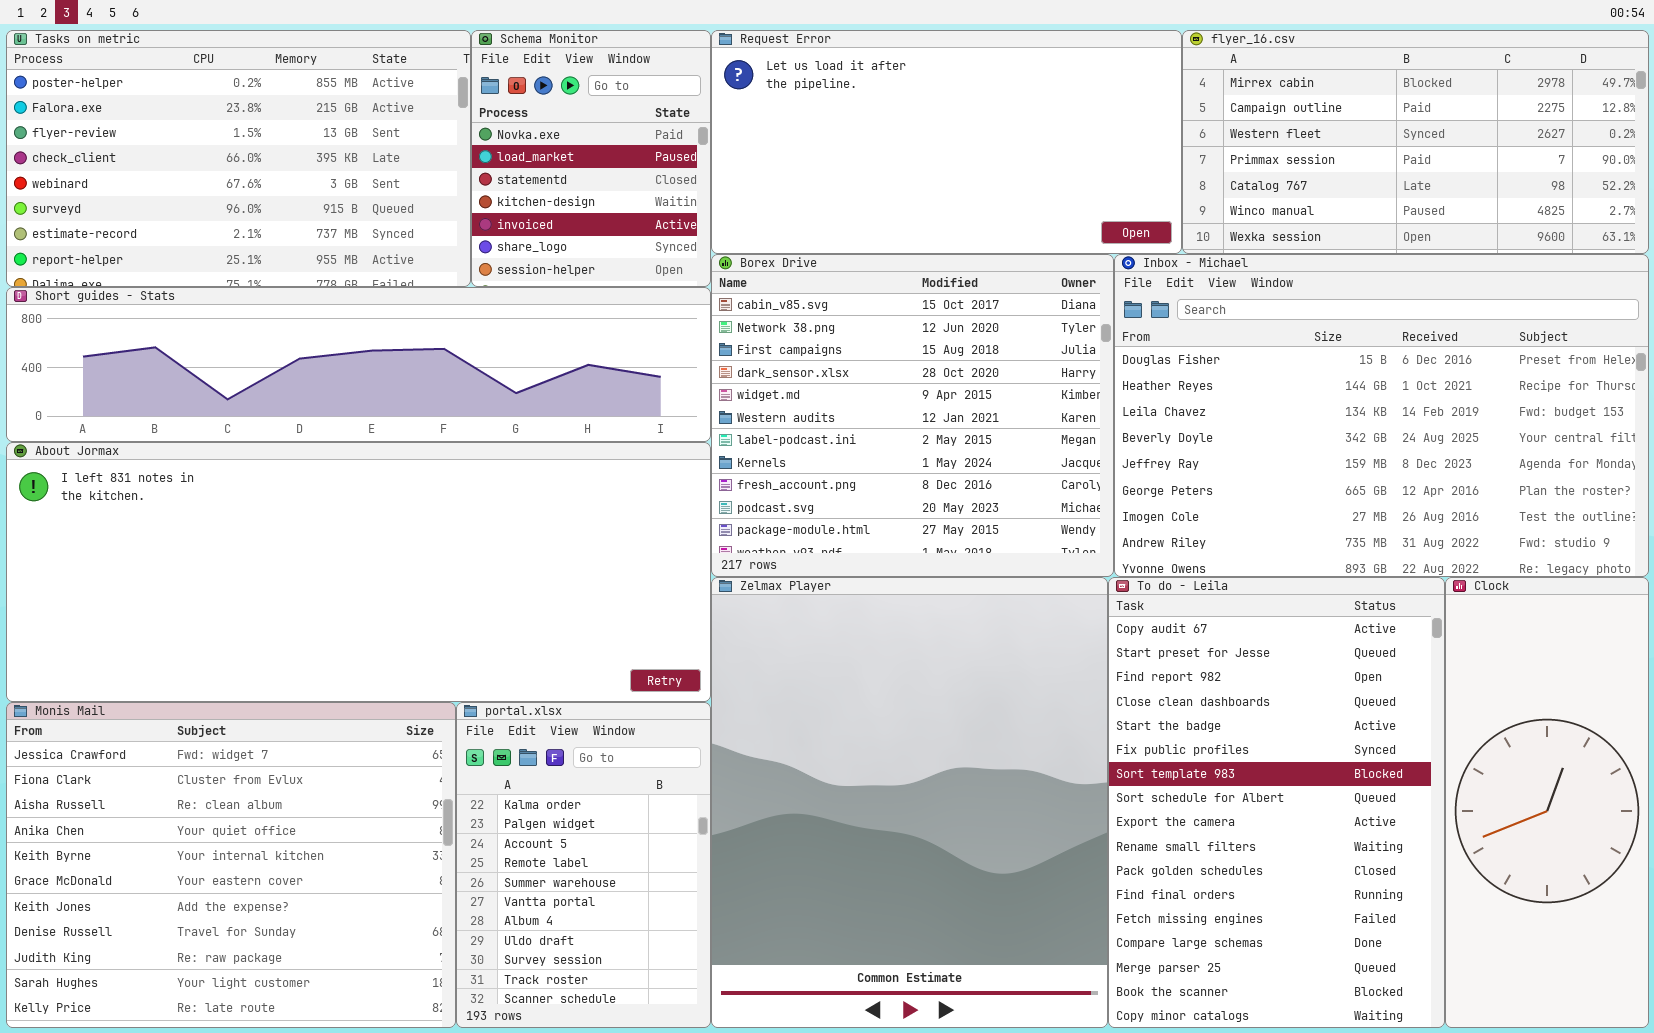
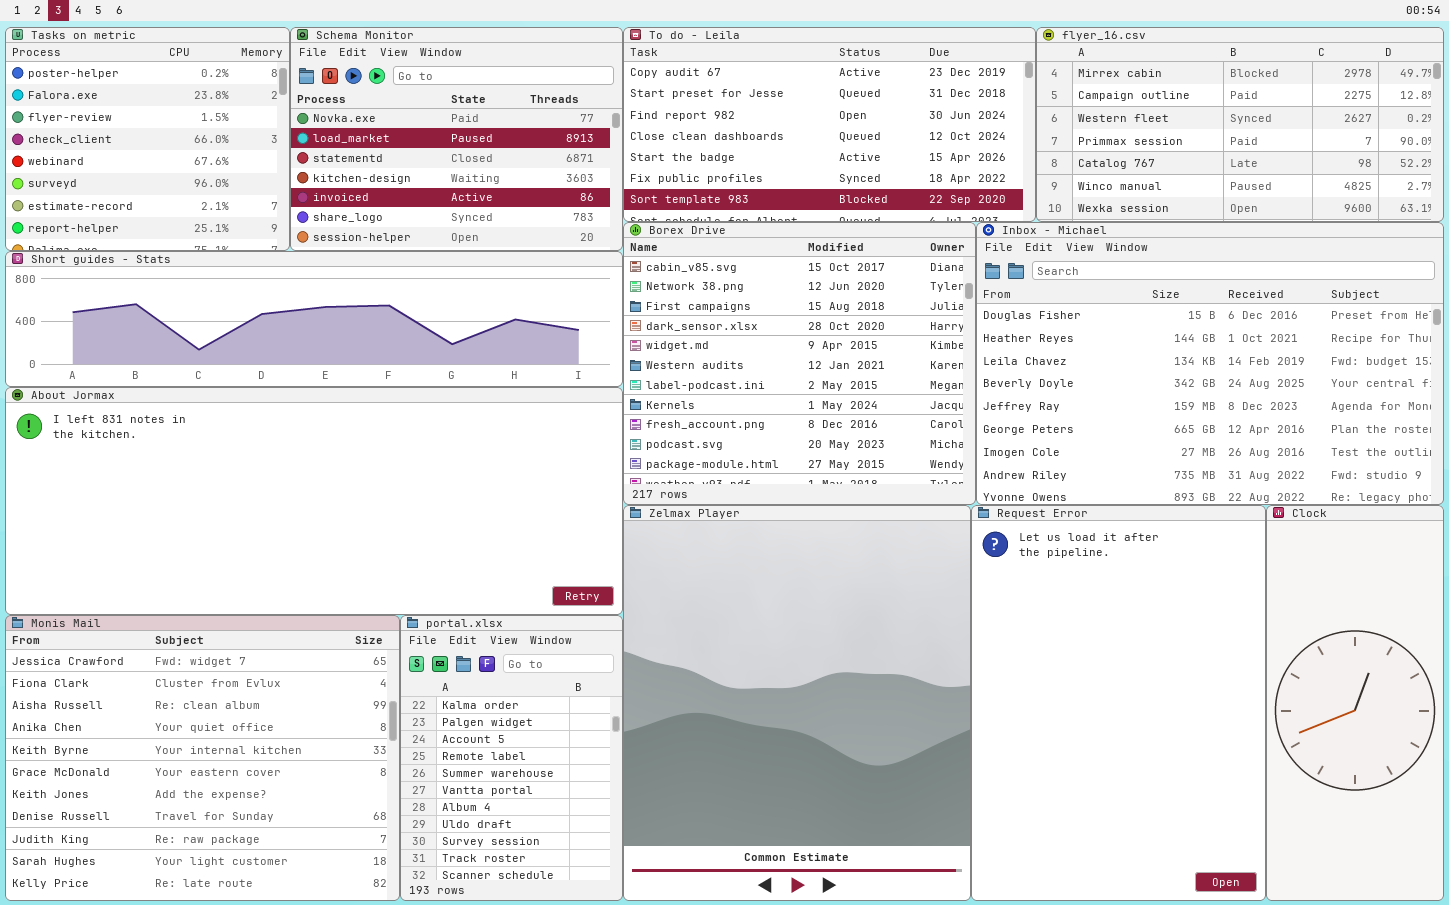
Tasks on metric: [6,30,471,287] -> [5,27,290,251], resized
Schema Monitor: [471,30,711,287] -> [290,27,623,251], resized
Request Error: [711,30,1182,254] -> [971,505,1266,901], moved, resized
To do - Leila: [1108,577,1445,1028] -> [623,27,1036,222], moved, resized

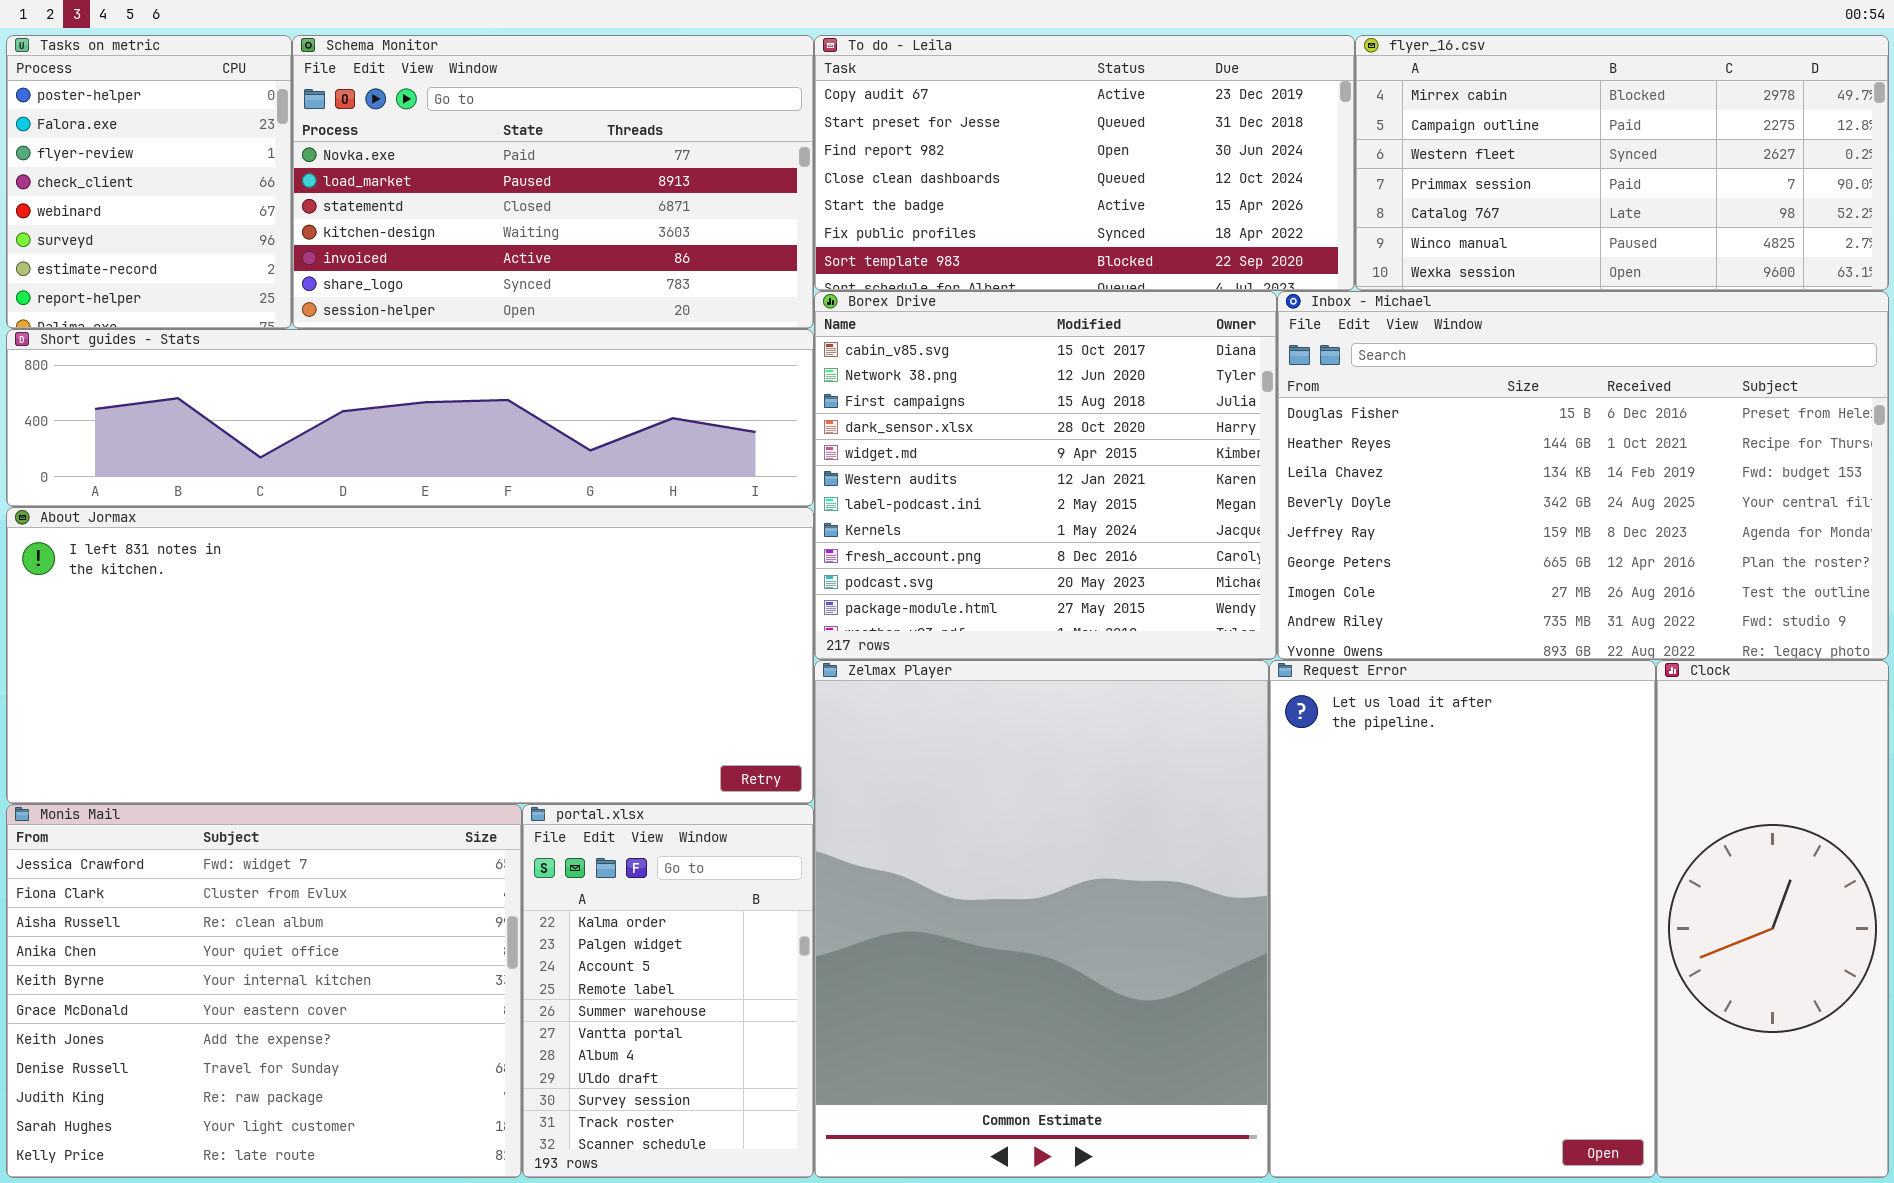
Tasks on metric: [5,27,290,251] -> [6,35,292,329], resized
Schema Monitor: [290,27,623,251] -> [292,35,814,329], resized

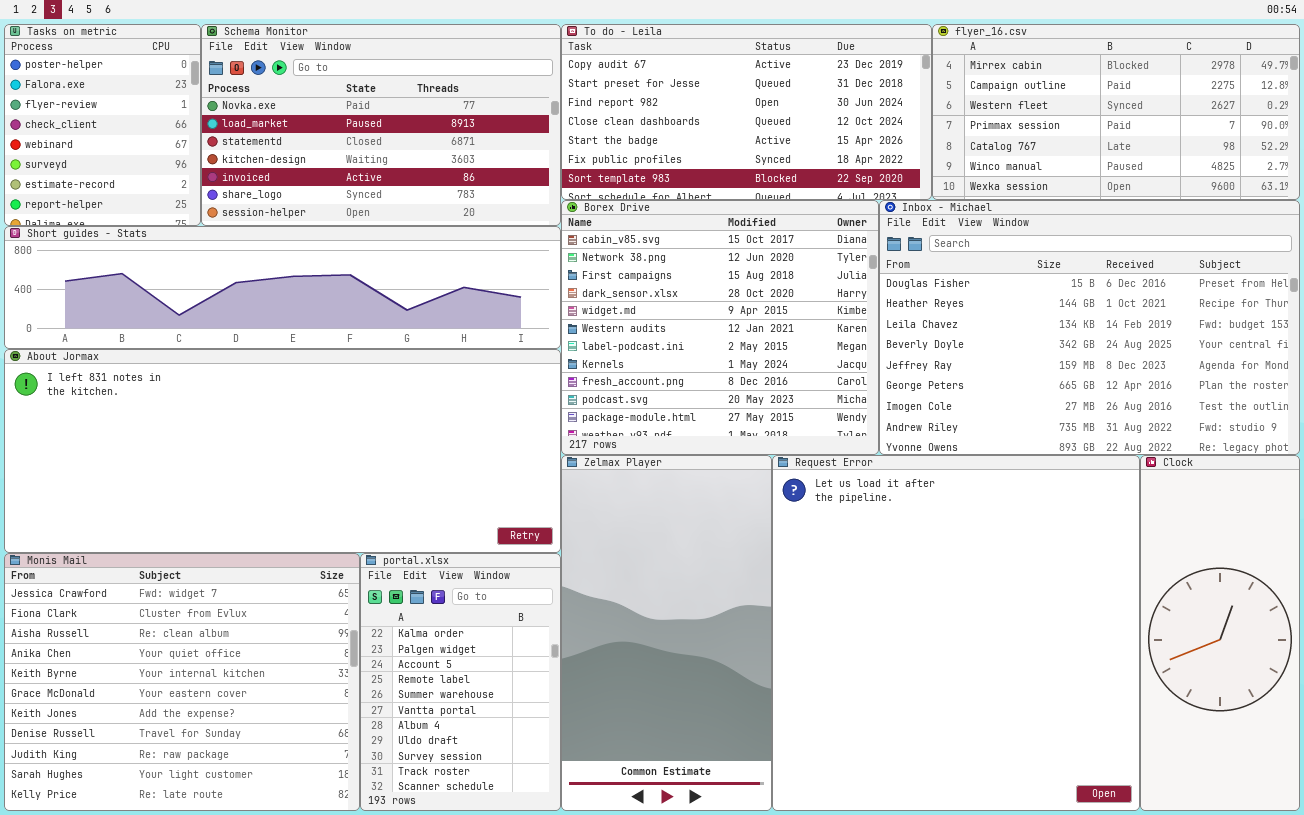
Zelmax Player: [814,660,1269,1178] -> [561,455,772,811], resized
Request Error: [1269,660,1656,1178] -> [772,455,1140,811], resized

